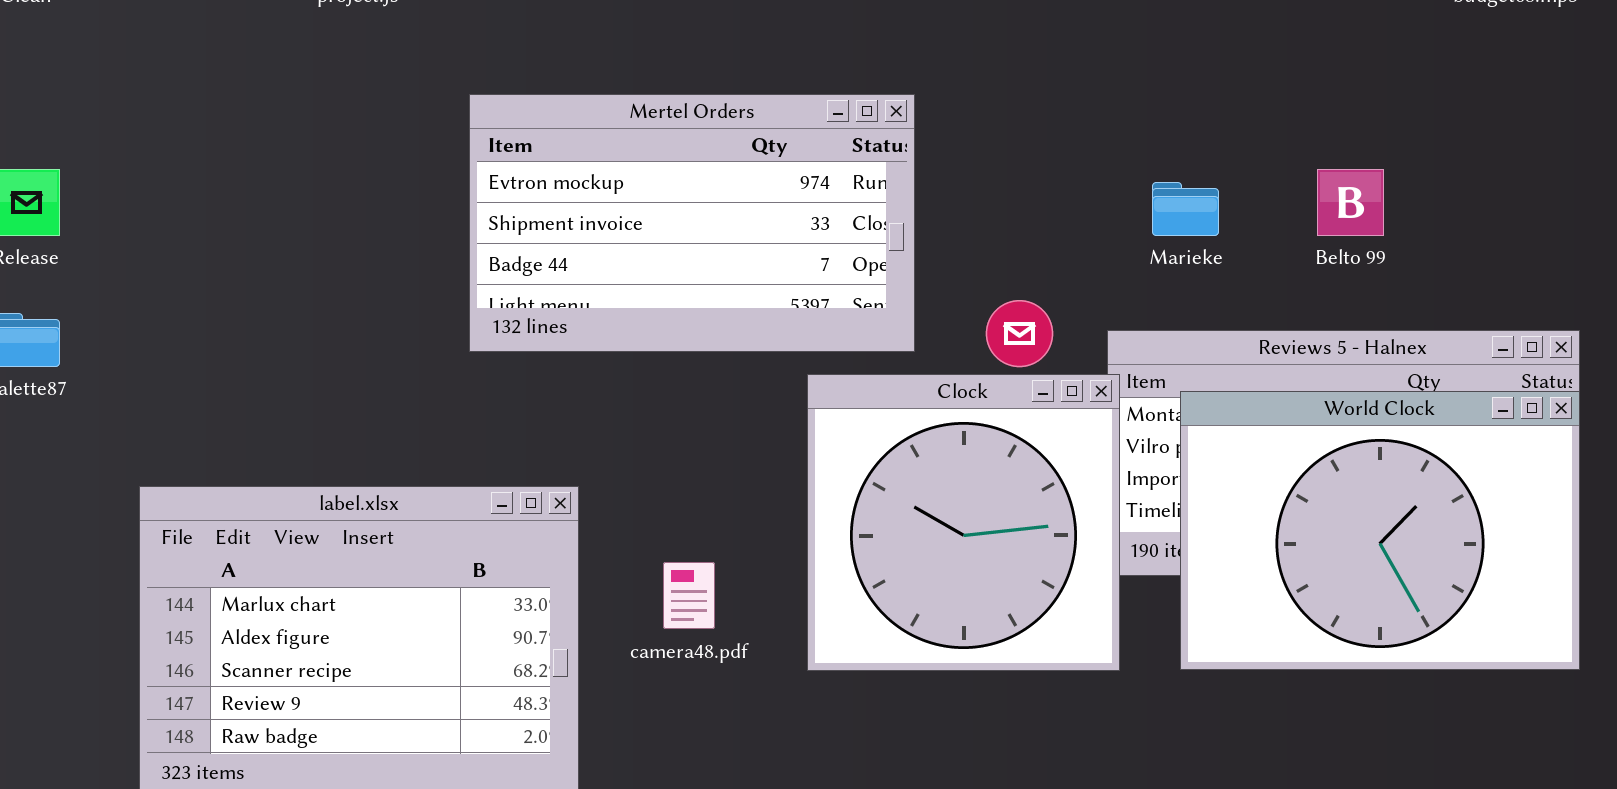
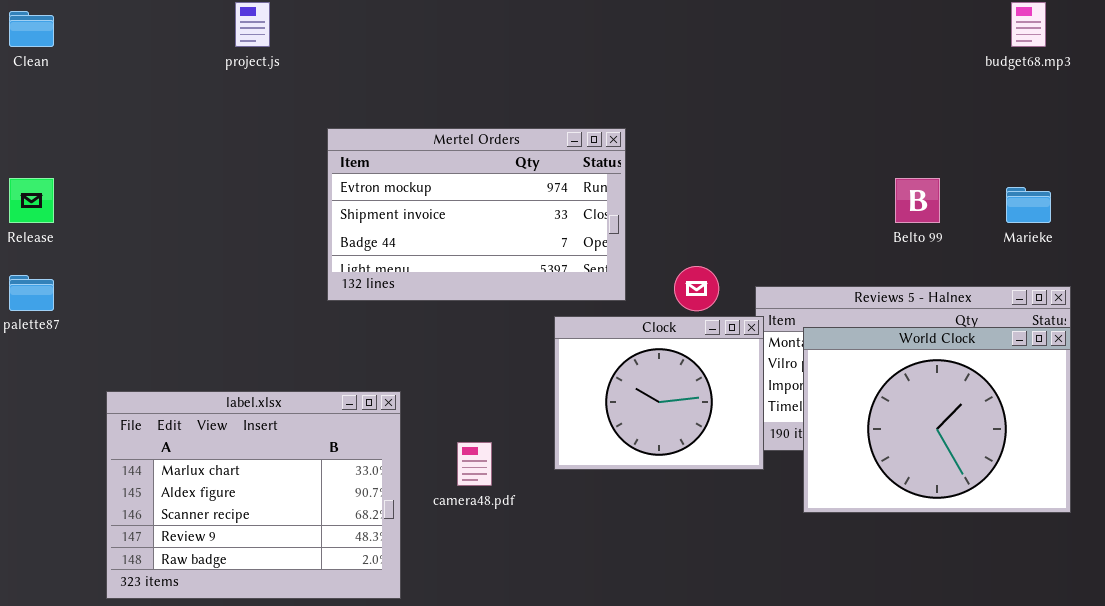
Marieke: [1152,182,1219,236] -> [1006,187,1051,223], moved
Clock: [807,374,1120,671] -> [554,316,764,470], resized

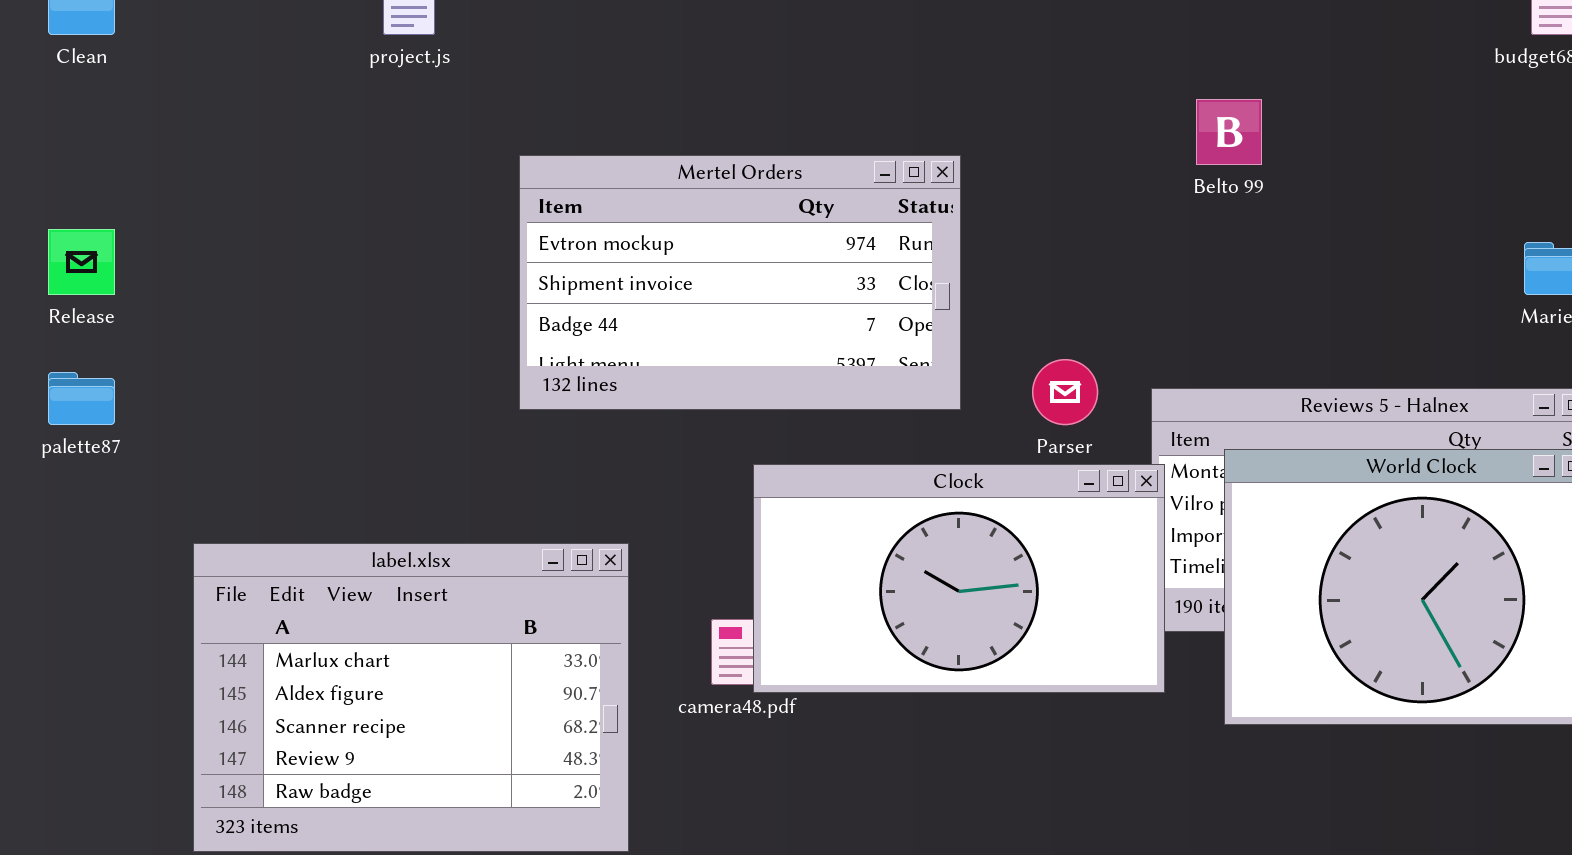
Belto 99: [895,178,940,223] -> [1196,99,1262,165], moved
Clock: [554,316,764,470] -> [753,464,1165,693], moved, resized

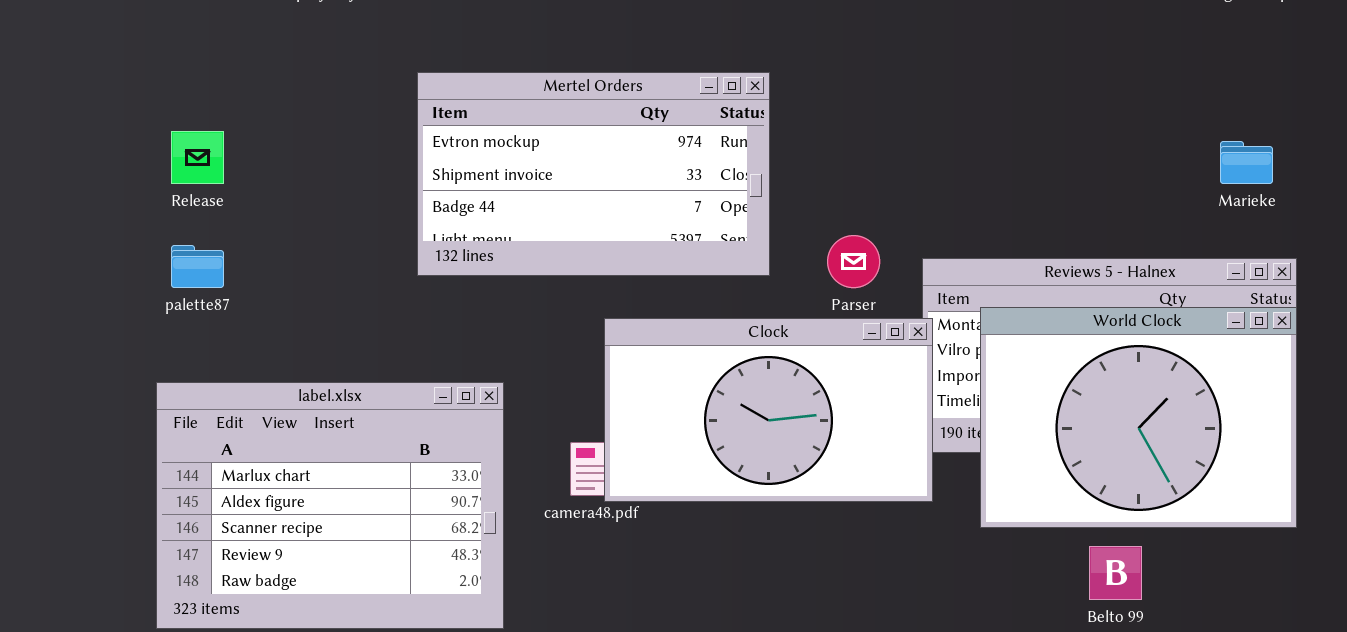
Belto 99: [1196,99,1262,165] -> [1089,546,1142,600], moved
Release: [48,229,115,295] -> [171,131,224,184], moved
palette87: [48,372,115,425] -> [171,245,224,288], moved

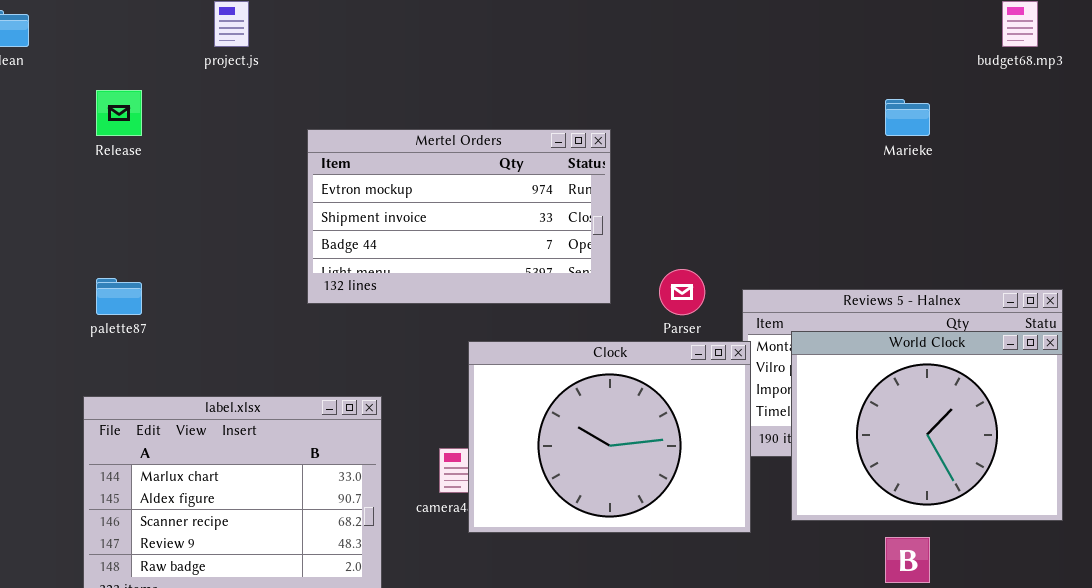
Release: [171,131,224,184] -> [96,90,142,136], moved
Marieke: [1220,141,1273,184] -> [885,99,930,136], moved
Clock: [604,318,933,502] -> [468,341,751,533], resized

